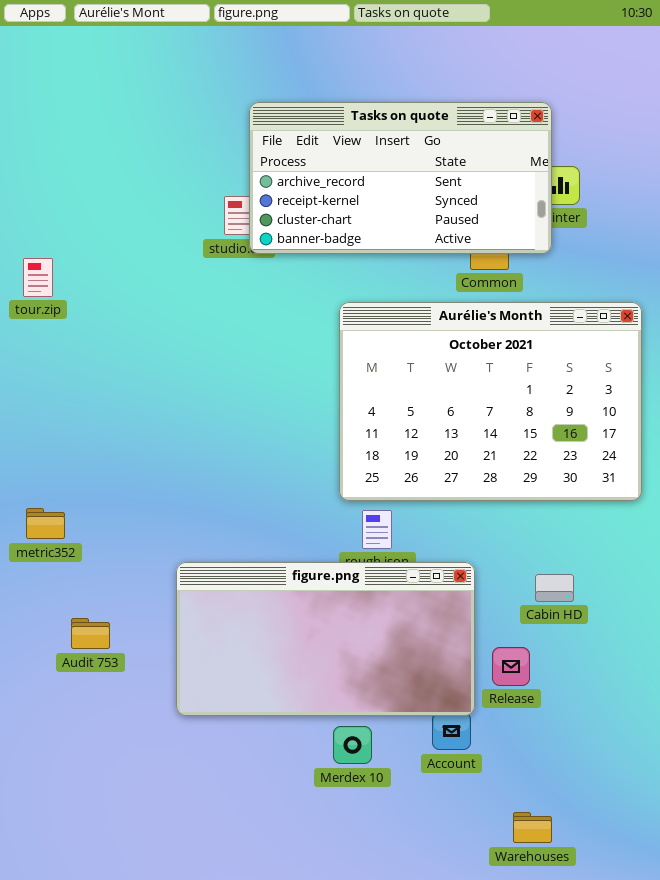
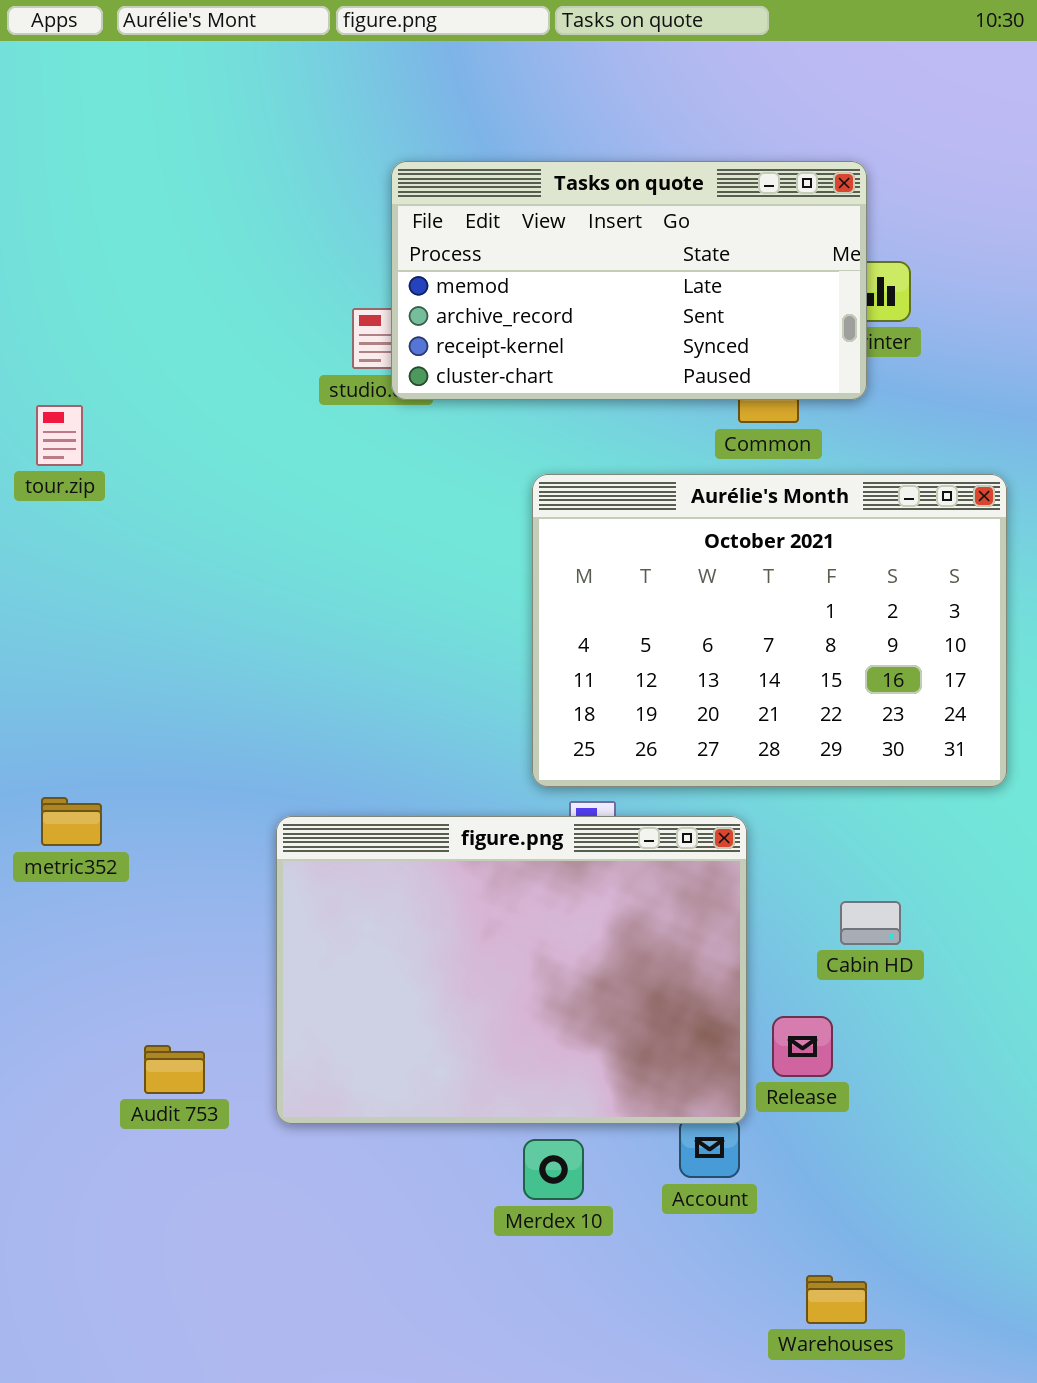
Tasks on quote: [249,102,552,254] -> [391,161,867,400], scrolled up 1 row
figure.png: [176,562,475,716] -> [276,816,747,1124], resized
Audit 753: [71,618,110,649] -> [144,1045,205,1094], moved

